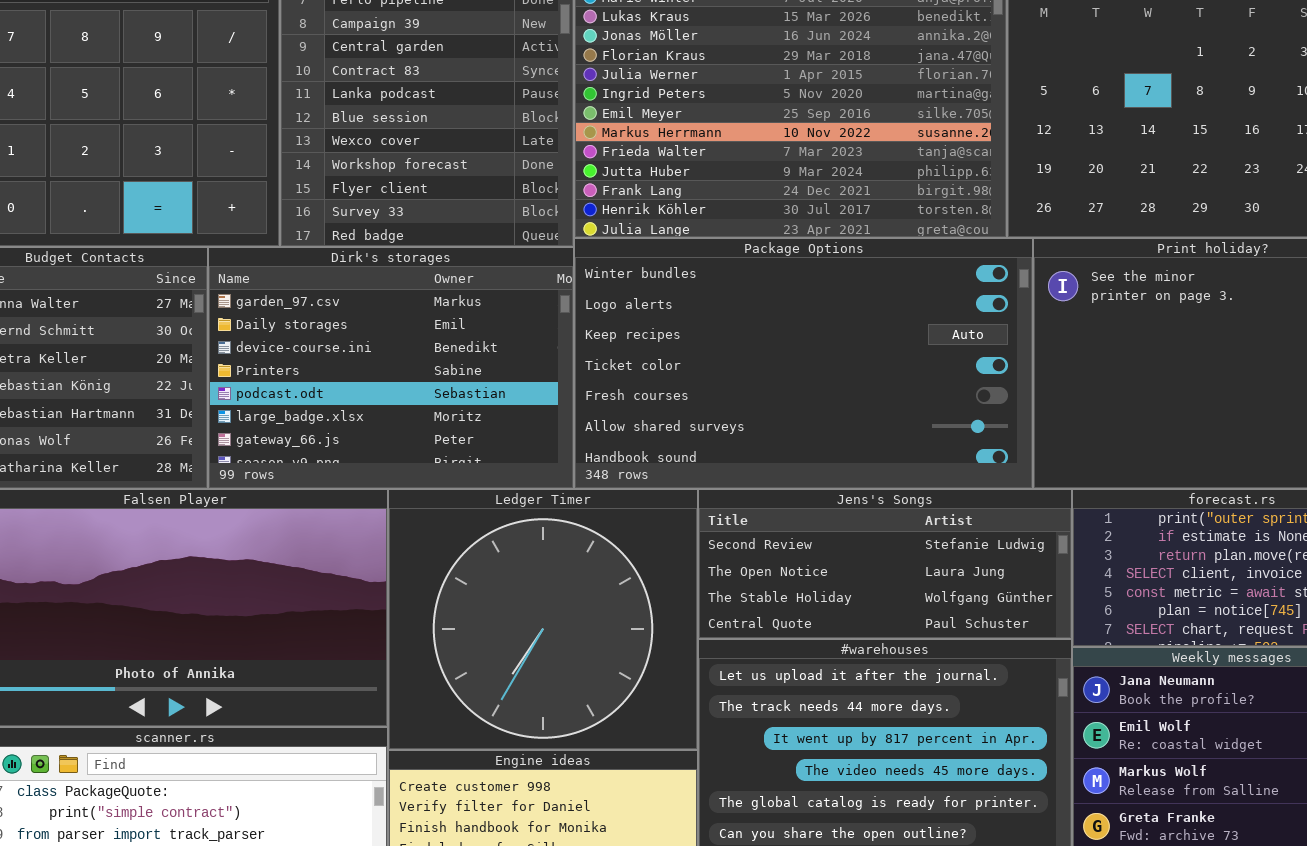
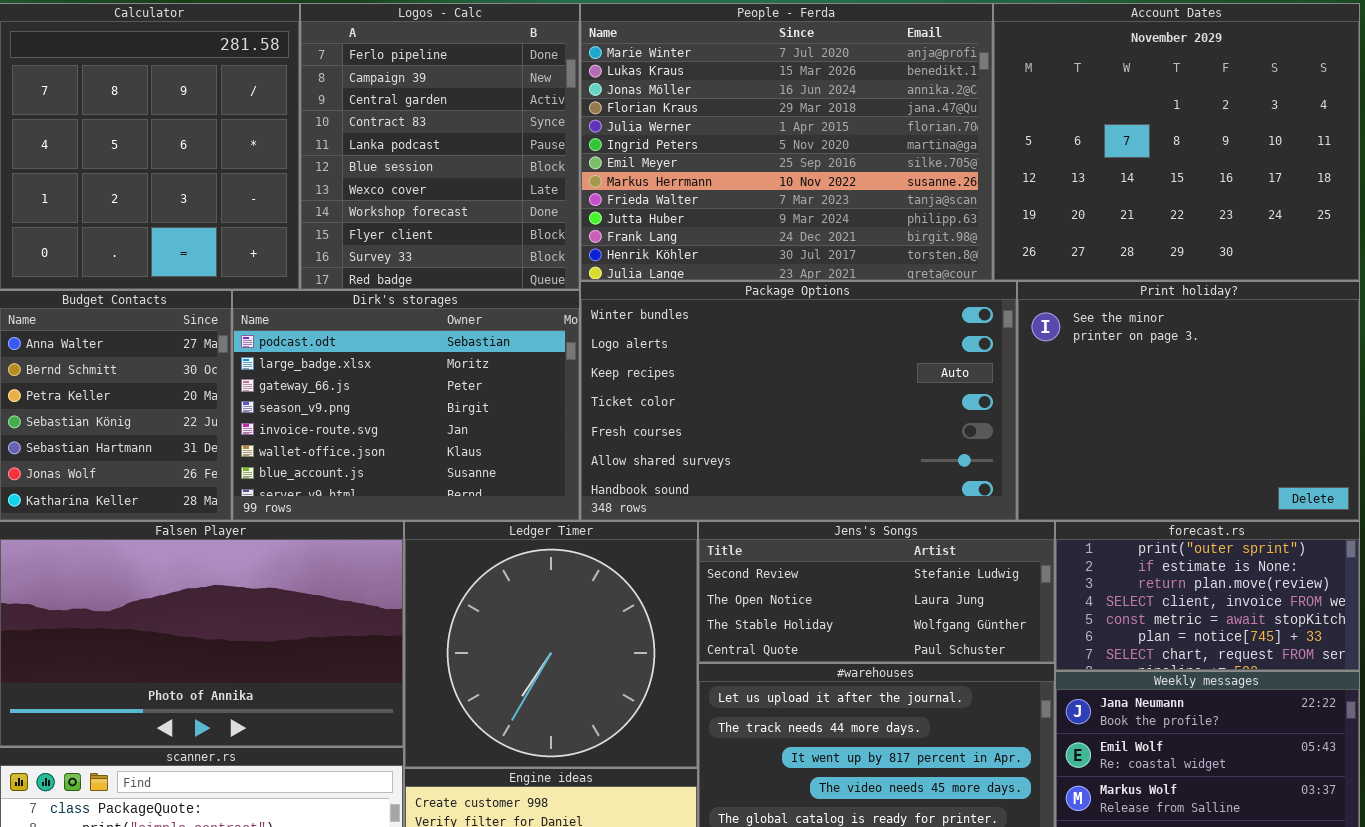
Dirk's storages: [208,247,574,489] -> [232,290,580,521], scrolled down 4 rows

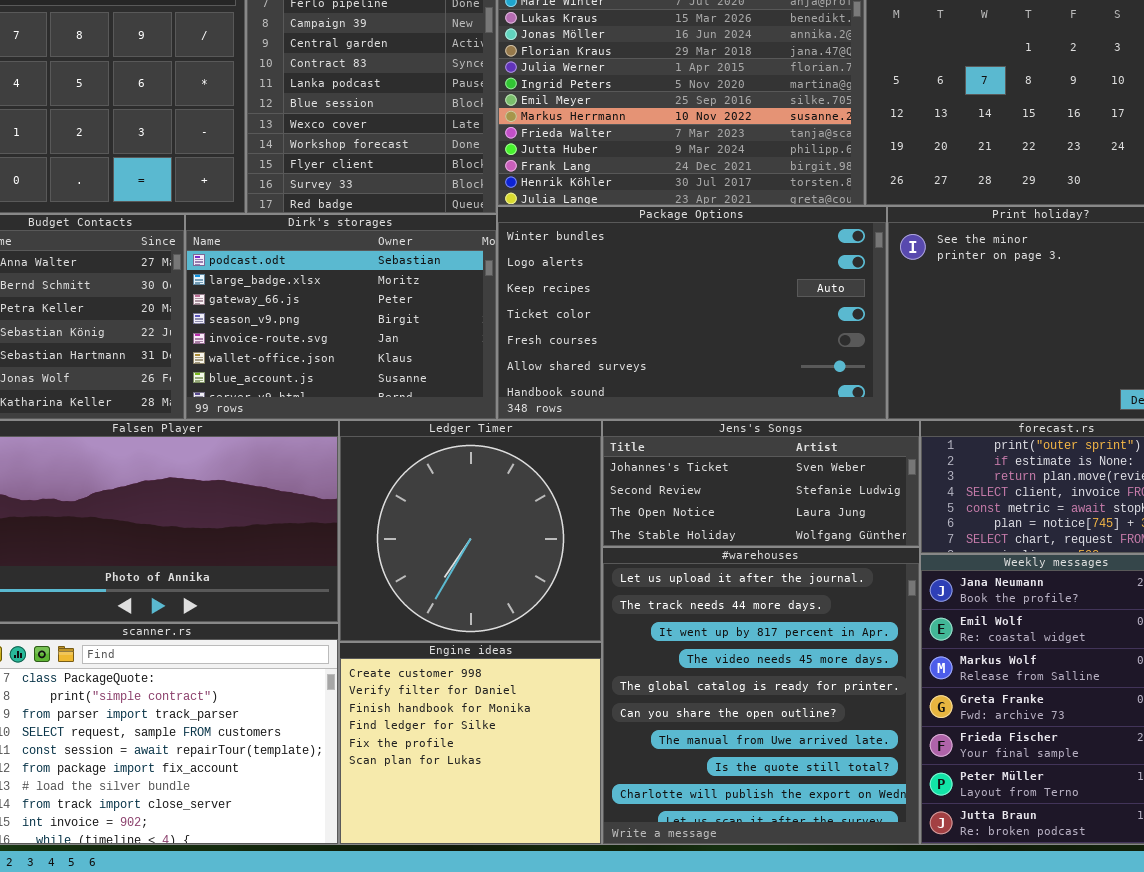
Jens's Songs: [698,521,1055,663] -> [602,420,920,547], scrolled up 1 row

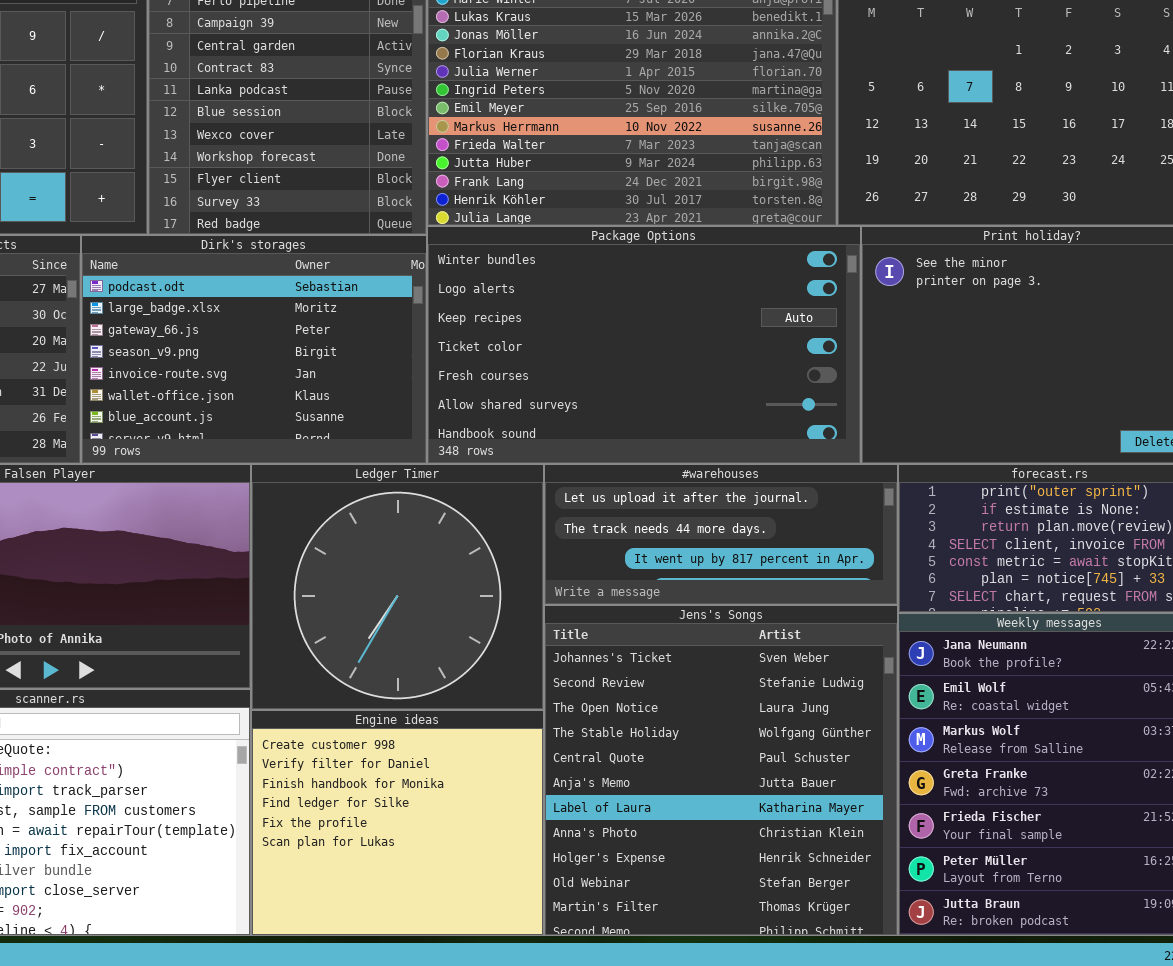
Jens's Songs: [602,420,920,547] -> [544,605,898,936], moved, resized
#warehouses: [602,547,920,845] -> [544,464,898,605], moved, resized

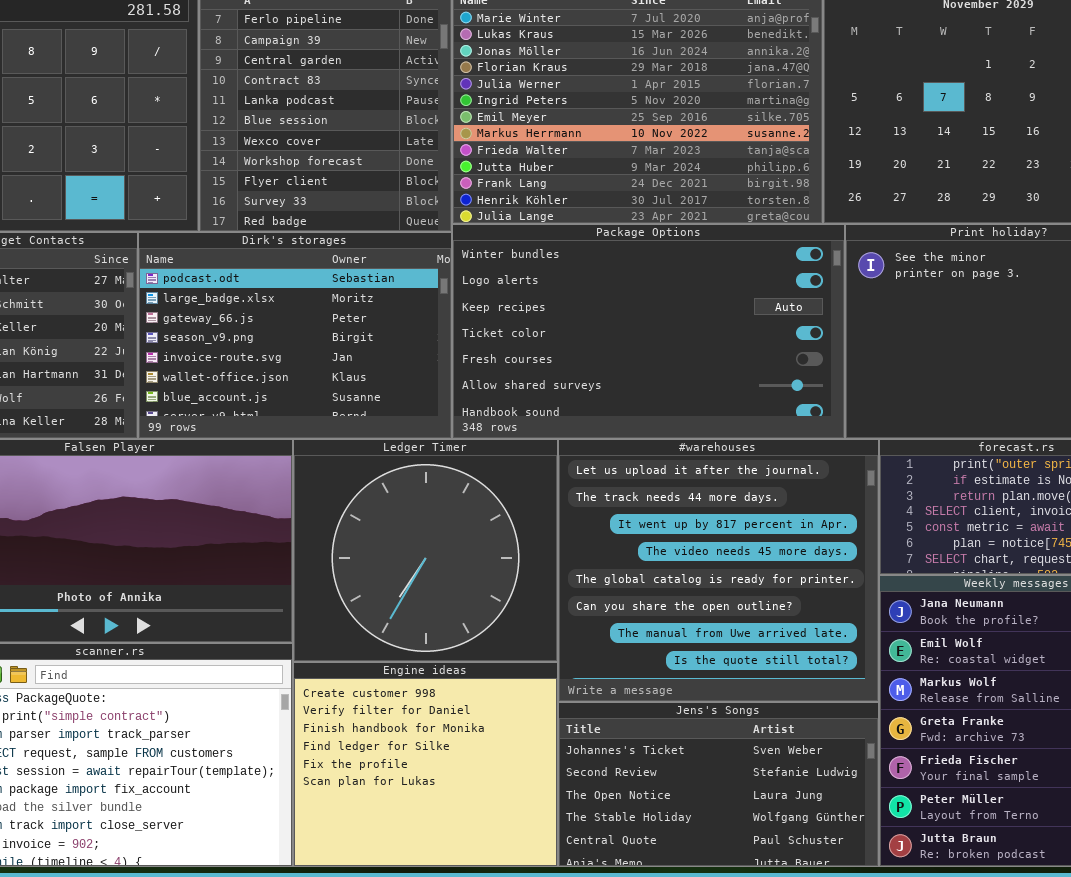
#warehouses: [544,464,898,605] -> [558,439,879,702], resized
Jens's Songs: [544,605,898,936] -> [558,702,879,867], resized

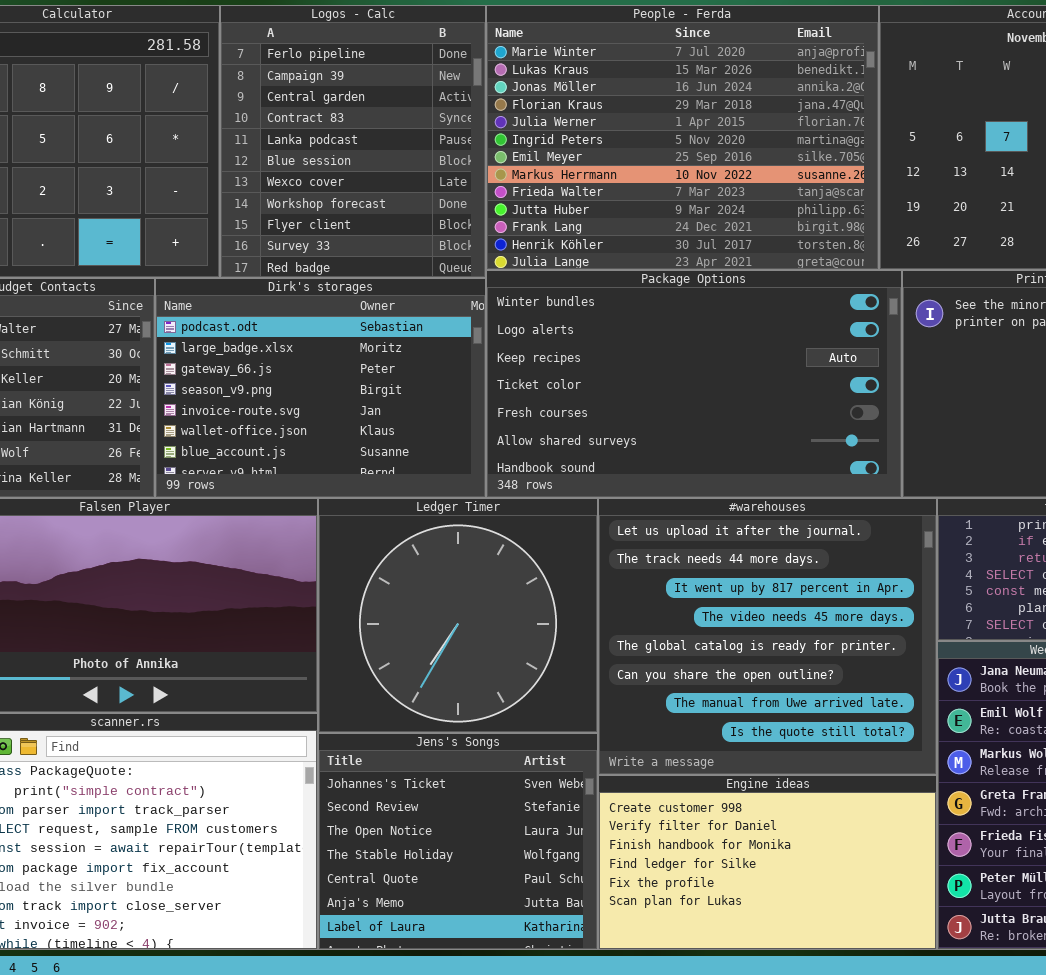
Engine ideas: [293,662,558,867] -> [598,775,937,950], moved, resized
Jens's Songs: [558,702,879,867] -> [318,733,598,950], moved, resized

